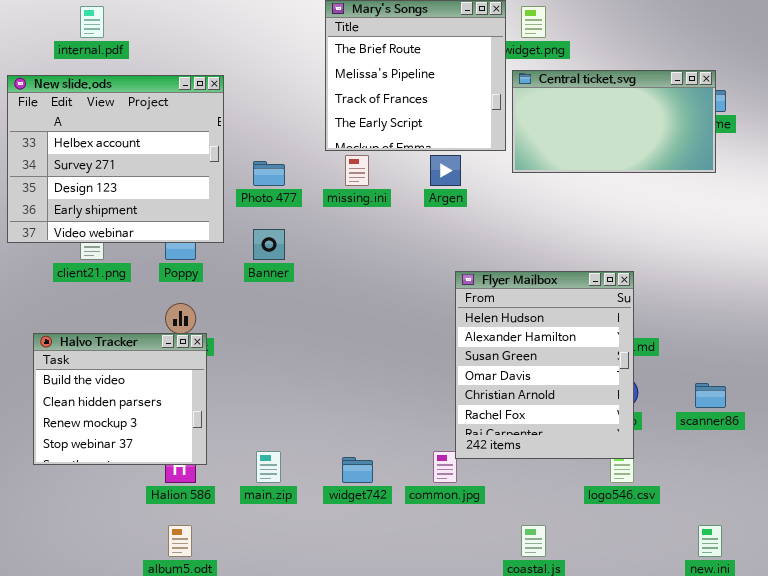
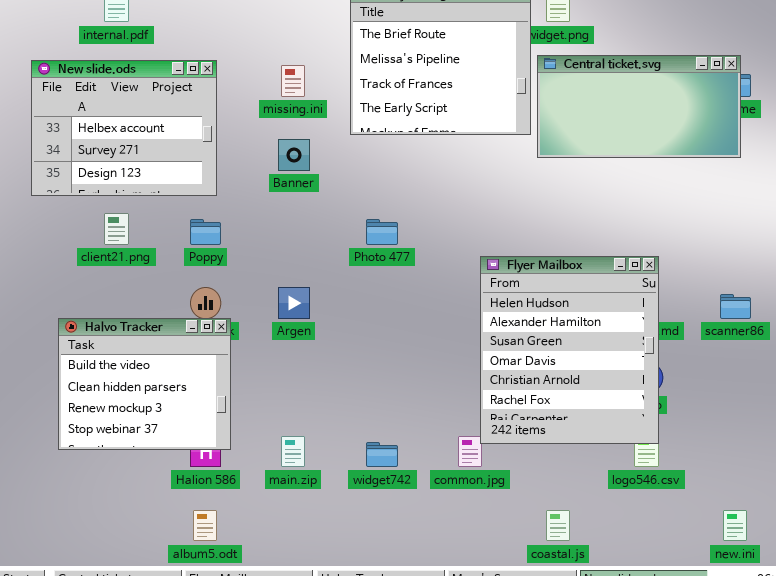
New slide.ods: [7,75,224,243] -> [31,60,217,196], resized
missing.ini: [345,155,369,186] -> [281,65,305,97], moved
Argen: [430,155,461,186] -> [278,287,310,319], moved
Photo 477: [253,161,285,186] -> [366,219,398,245], moved
Banner: [253,229,285,260] -> [278,139,310,171], moved
scanner86: [695,383,726,408] -> [720,294,751,319], moved

